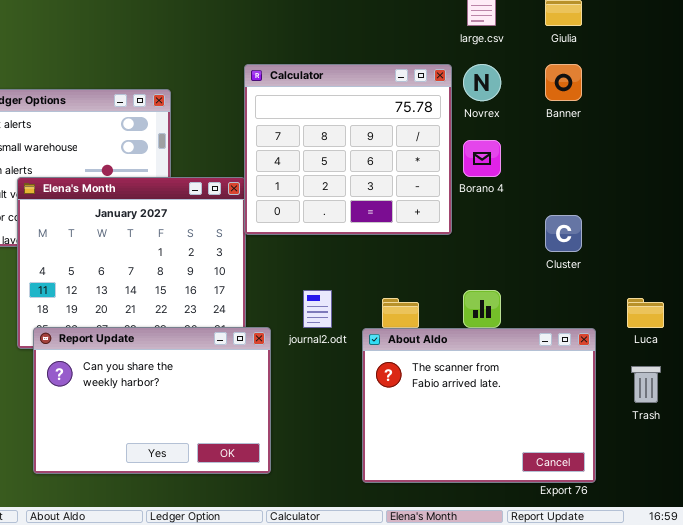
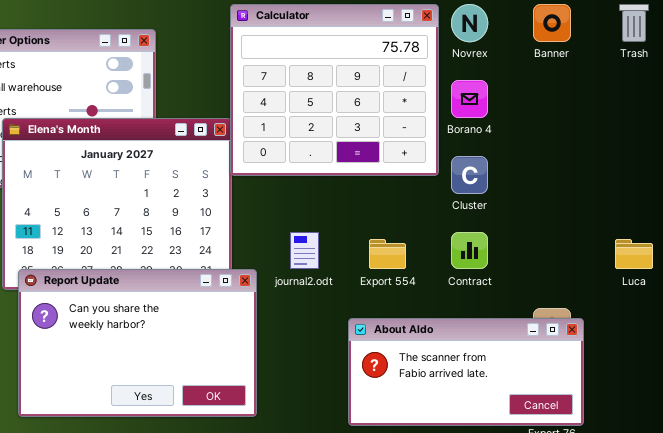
Cluster: [545,215,582,252] -> [451,156,488,194], moved
About Aldo: [362,328,596,483] -> [348,318,584,426], resized
Trash: [631,366,661,403] -> [619,4,649,42], moved

